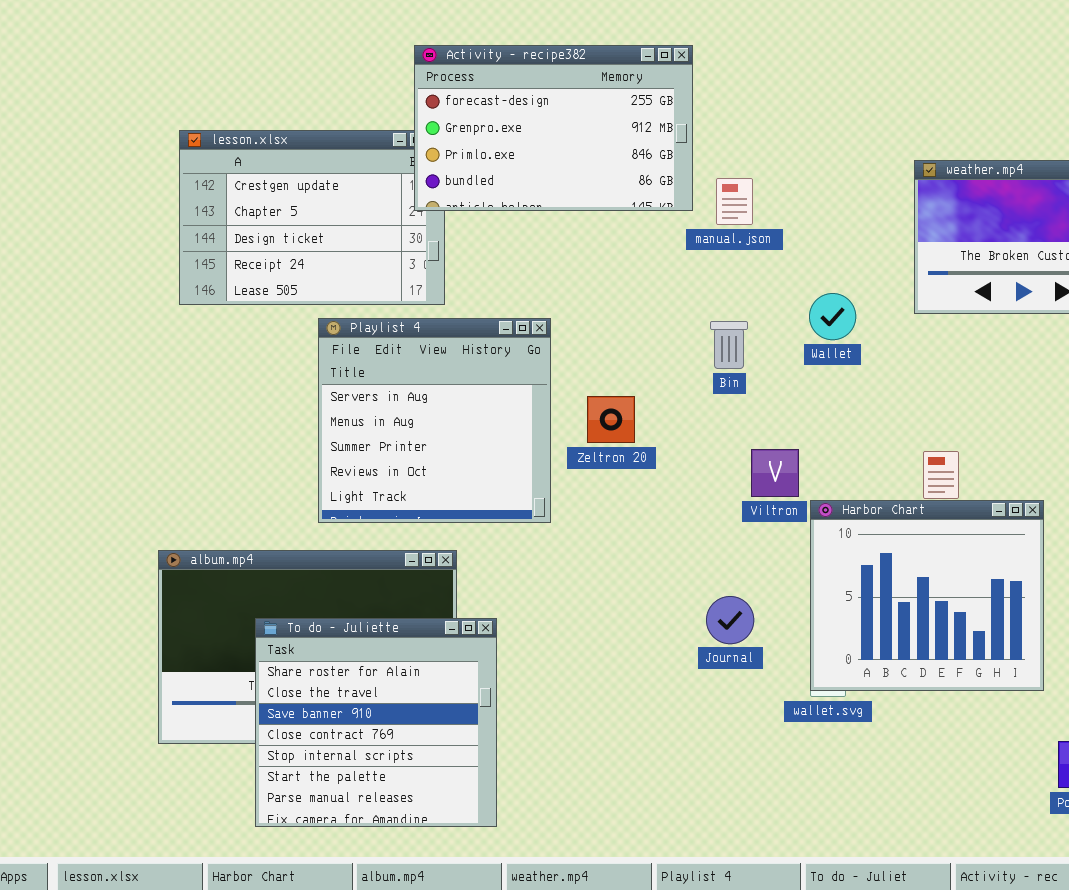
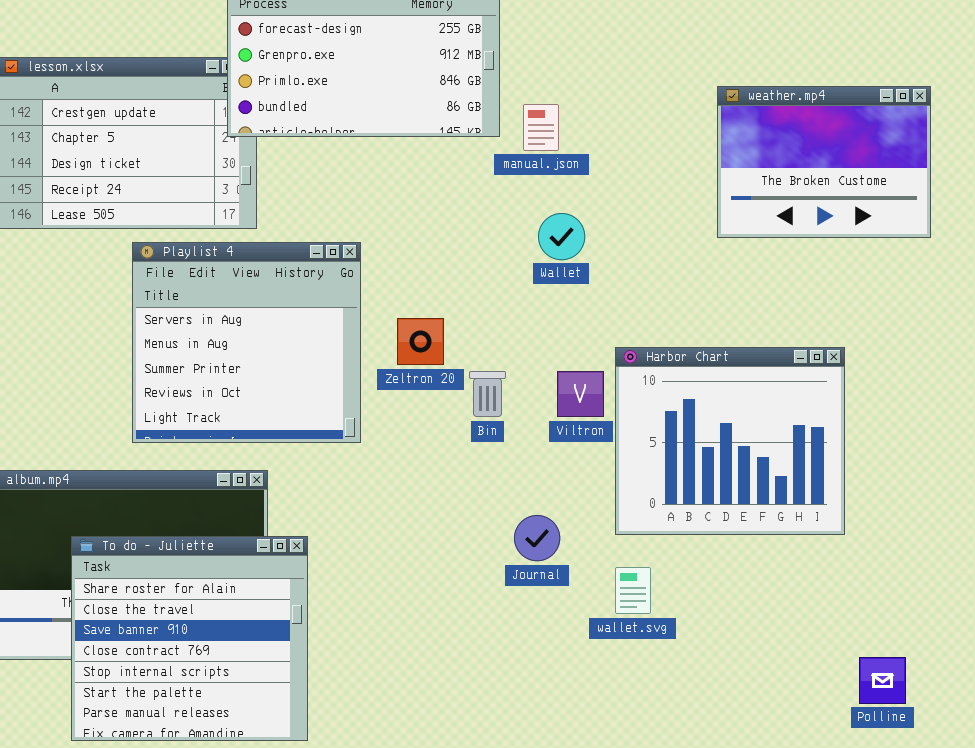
Wallet: [809,293,856,340] -> [538,213,585,260], moved
Bin: [710,321,748,369] -> [469,371,506,417], moved
Harbor Chart: [810,500,1044,691] -> [615,347,845,535], moved

